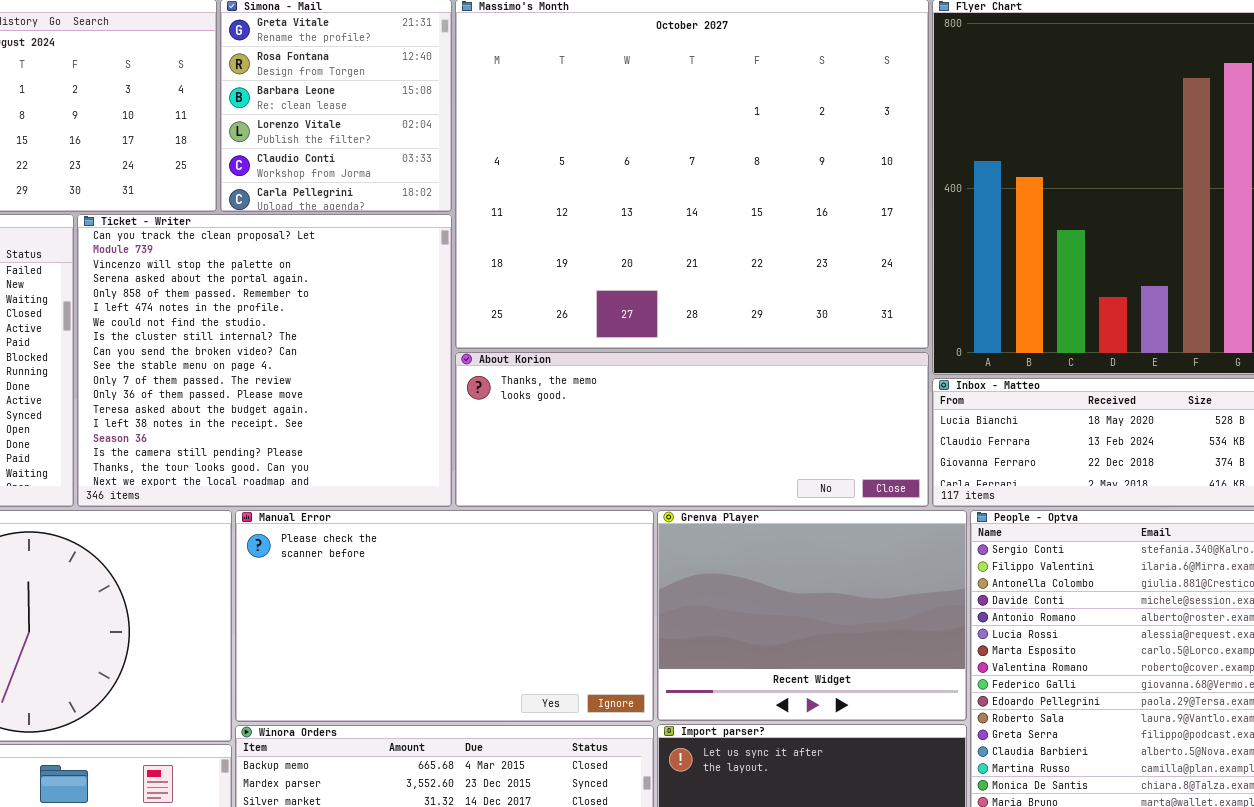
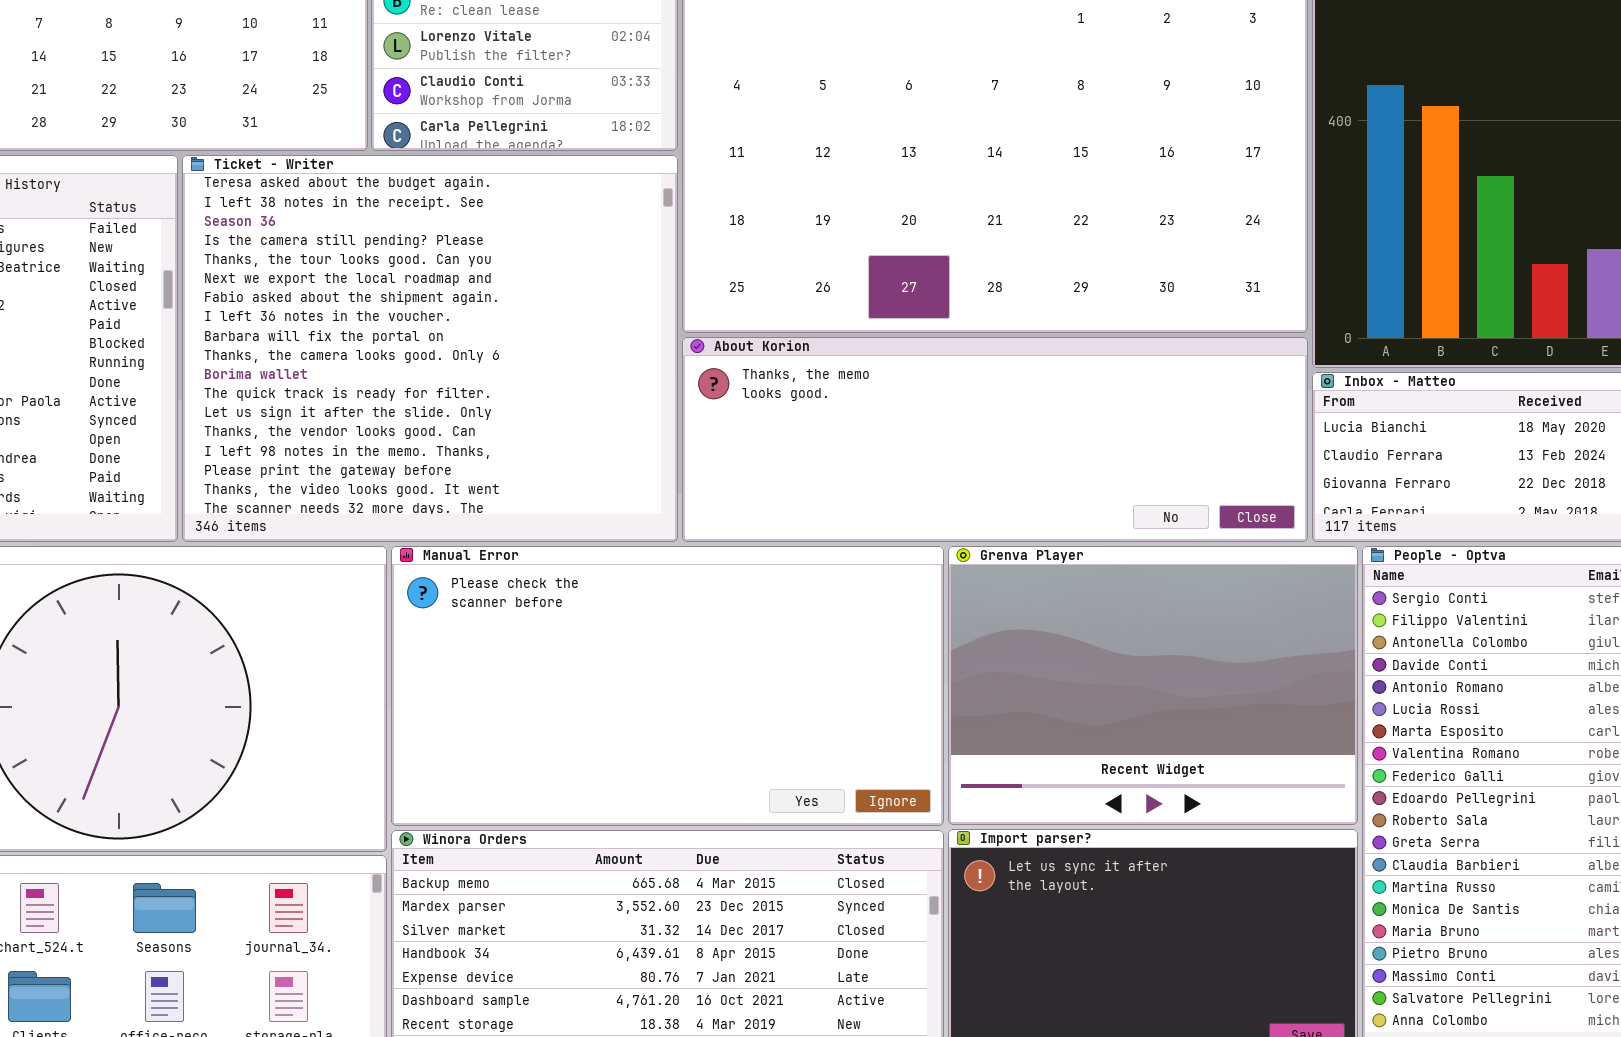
Ticket - Writer: [77,214,452,507] -> [182,155,678,542], scrolled down 12 rows

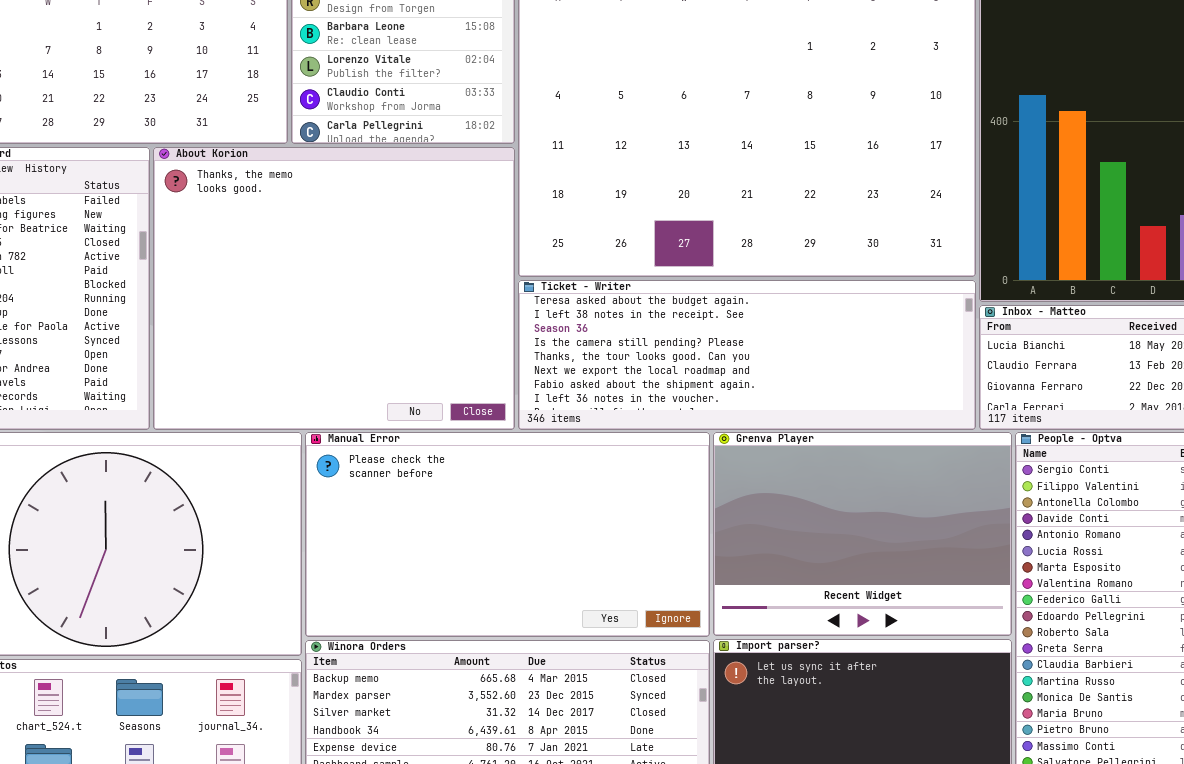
Ticket - Writer: [182,155,678,542] -> [518,280,976,430], moved, resized
About Korion: [682,337,1308,542] -> [153,147,515,430], moved, resized

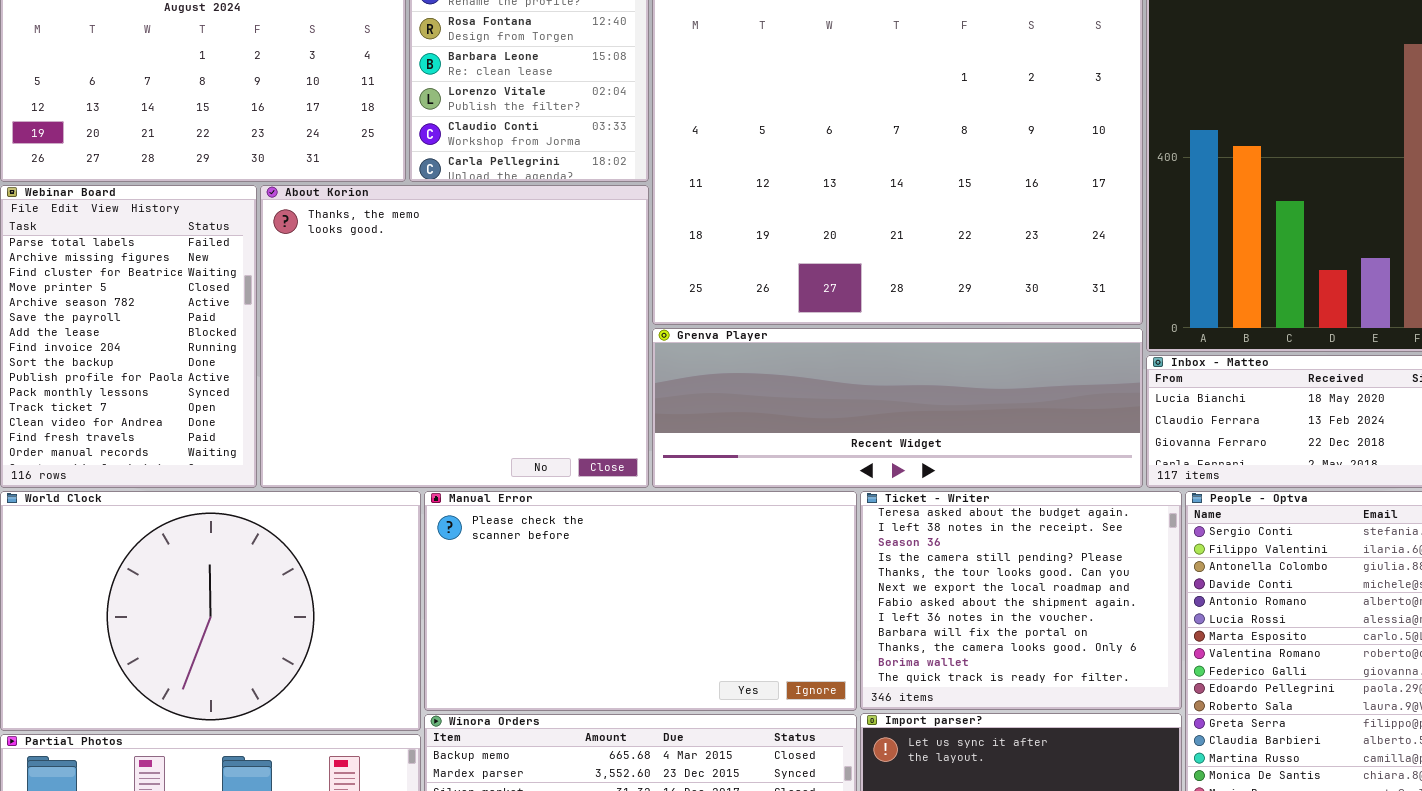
Ticket - Writer: [518,280,976,430] -> [860,491,1182,710], moved, resized
Grenva Player: [713,432,1012,636] -> [652,328,1143,488], moved, resized

